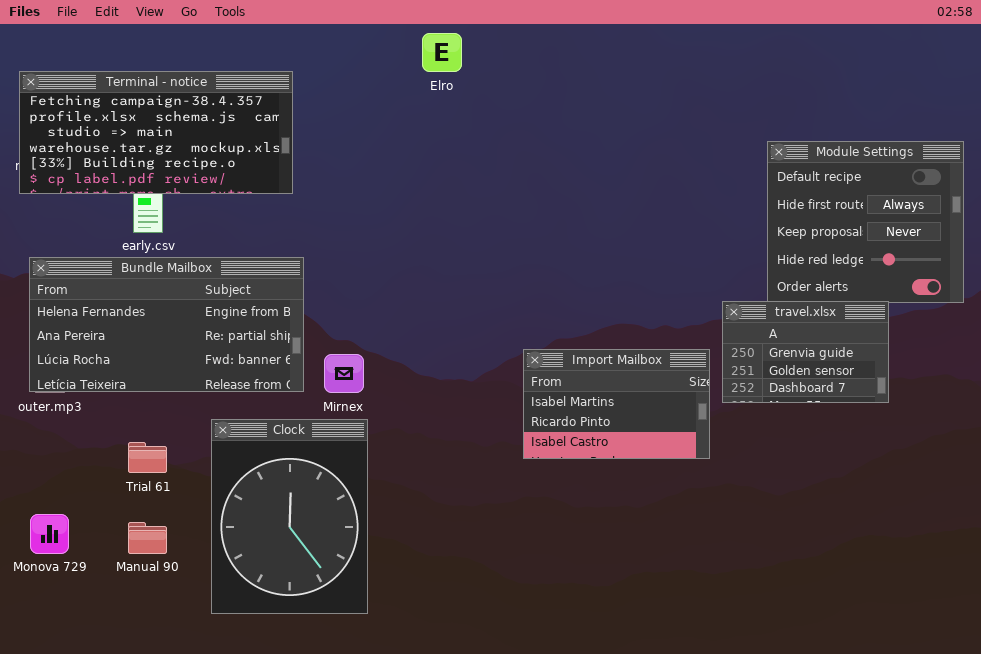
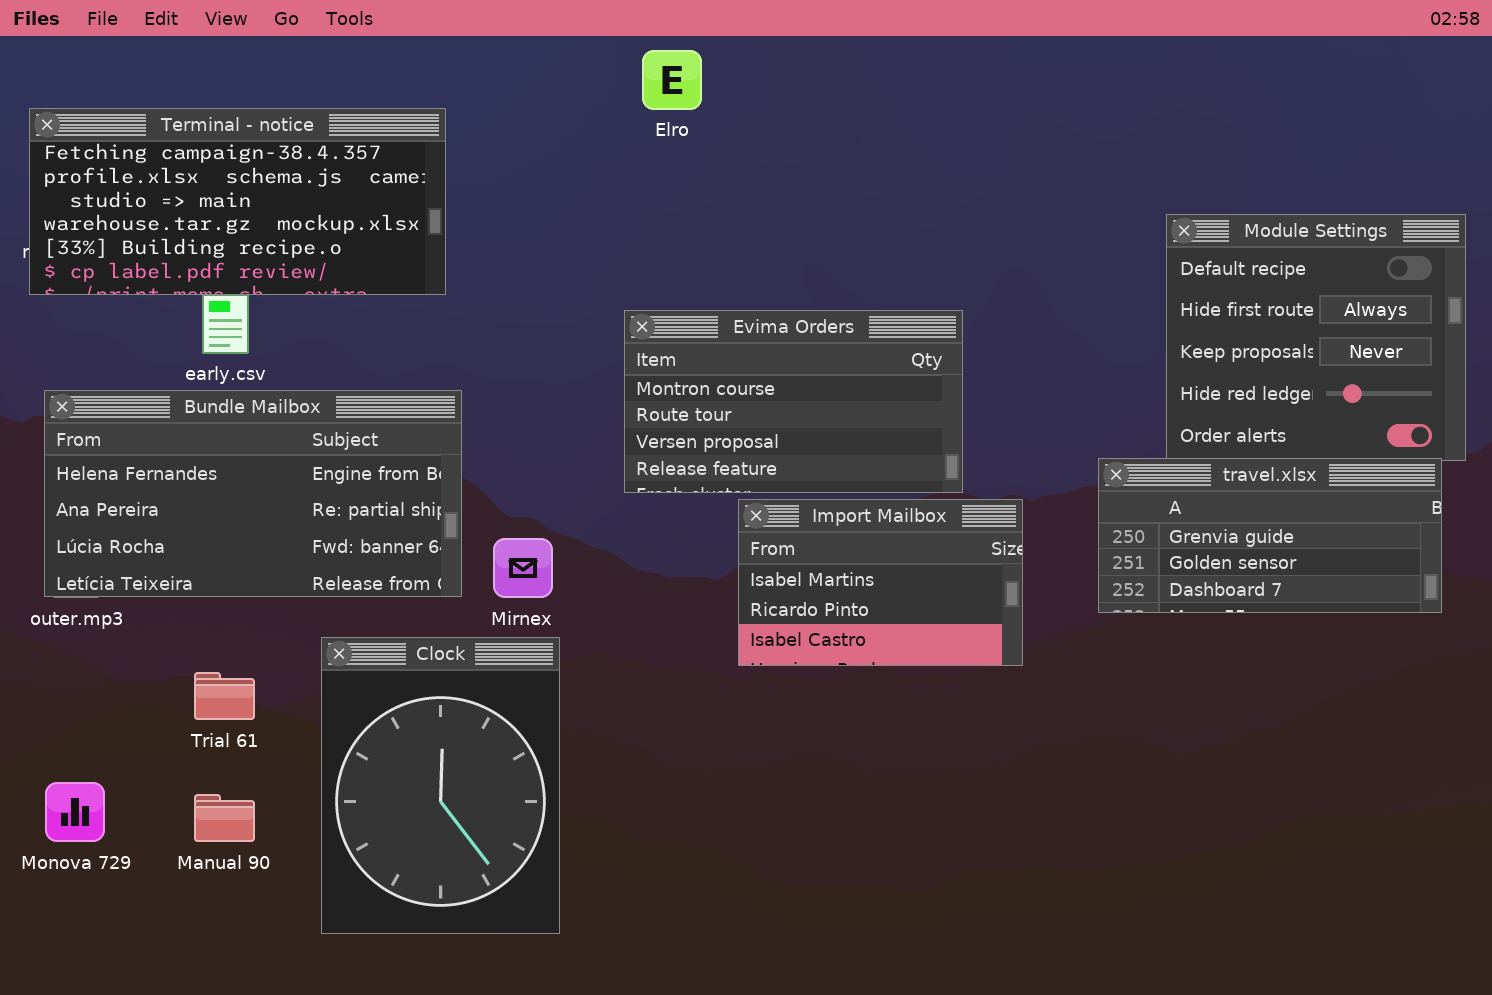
Evima Orders: none -> [624,310,963,493], opened
travel.xlsx: [722,301,889,403] -> [1098,458,1442,613], resized
Import Mailbox: [523,349,710,459] -> [738,499,1023,666], moved

